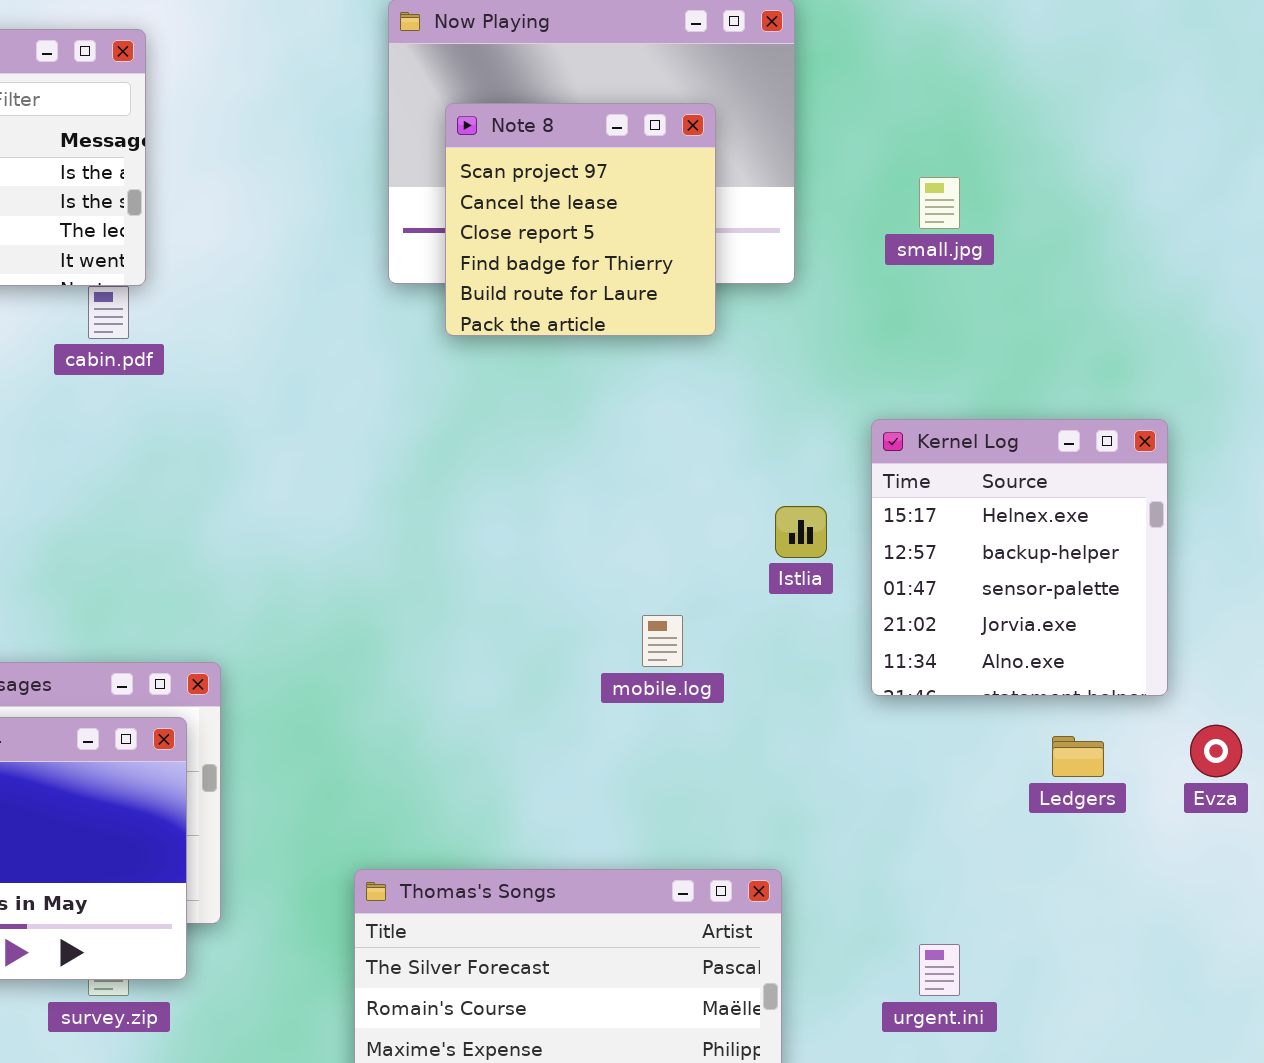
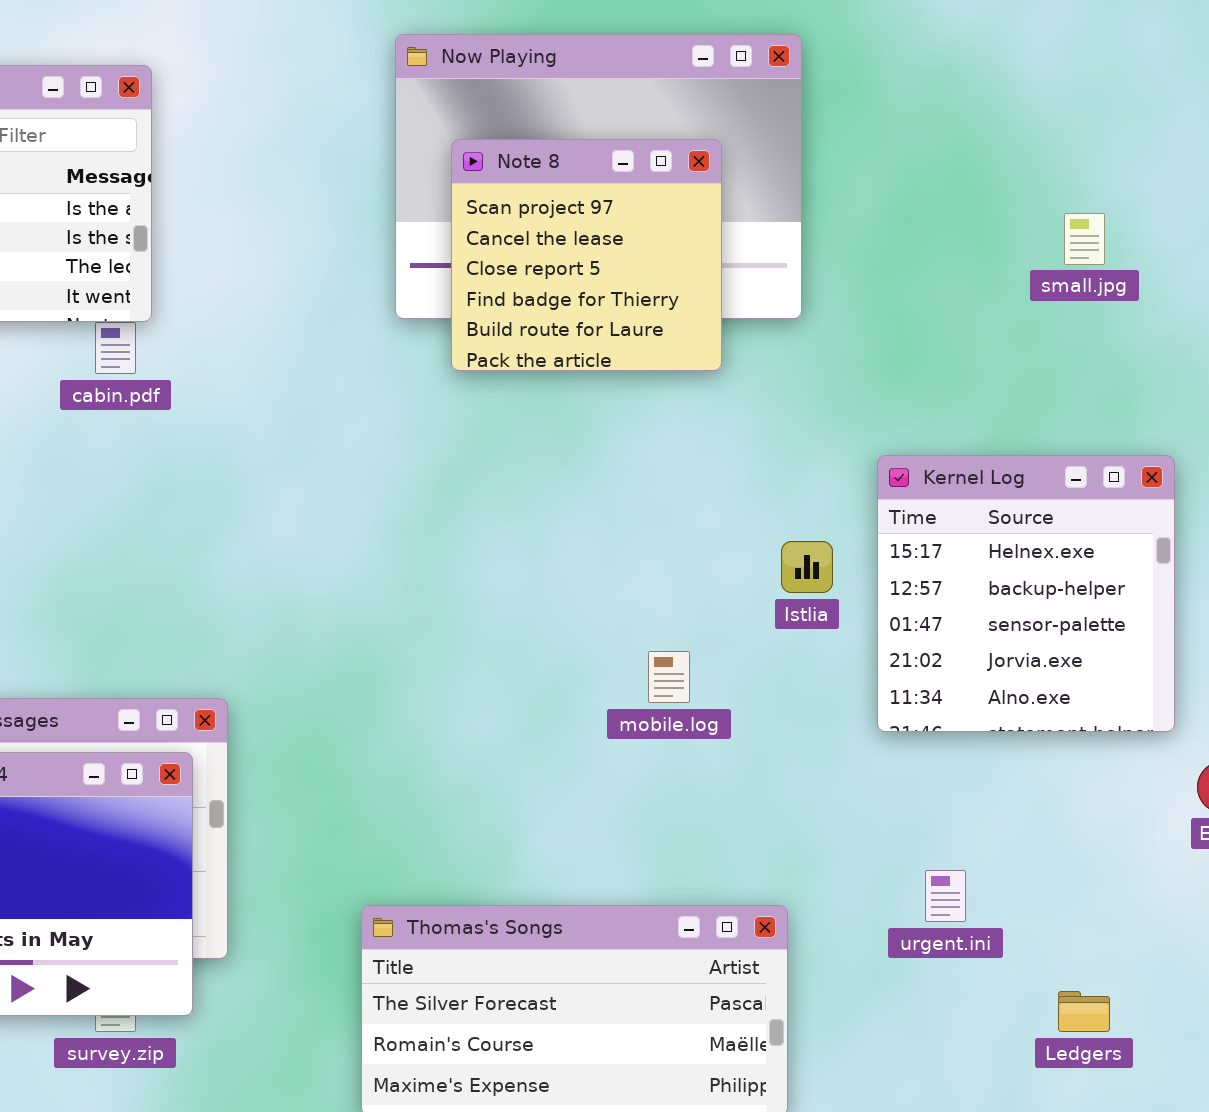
small.jpg: [919,177,960,229] -> [1064,213,1105,265], moved
Ledgers: [1052,736,1104,777] -> [1058,991,1110,1032], moved
urgent.ini: [919,944,960,996] -> [925,870,966,922], moved

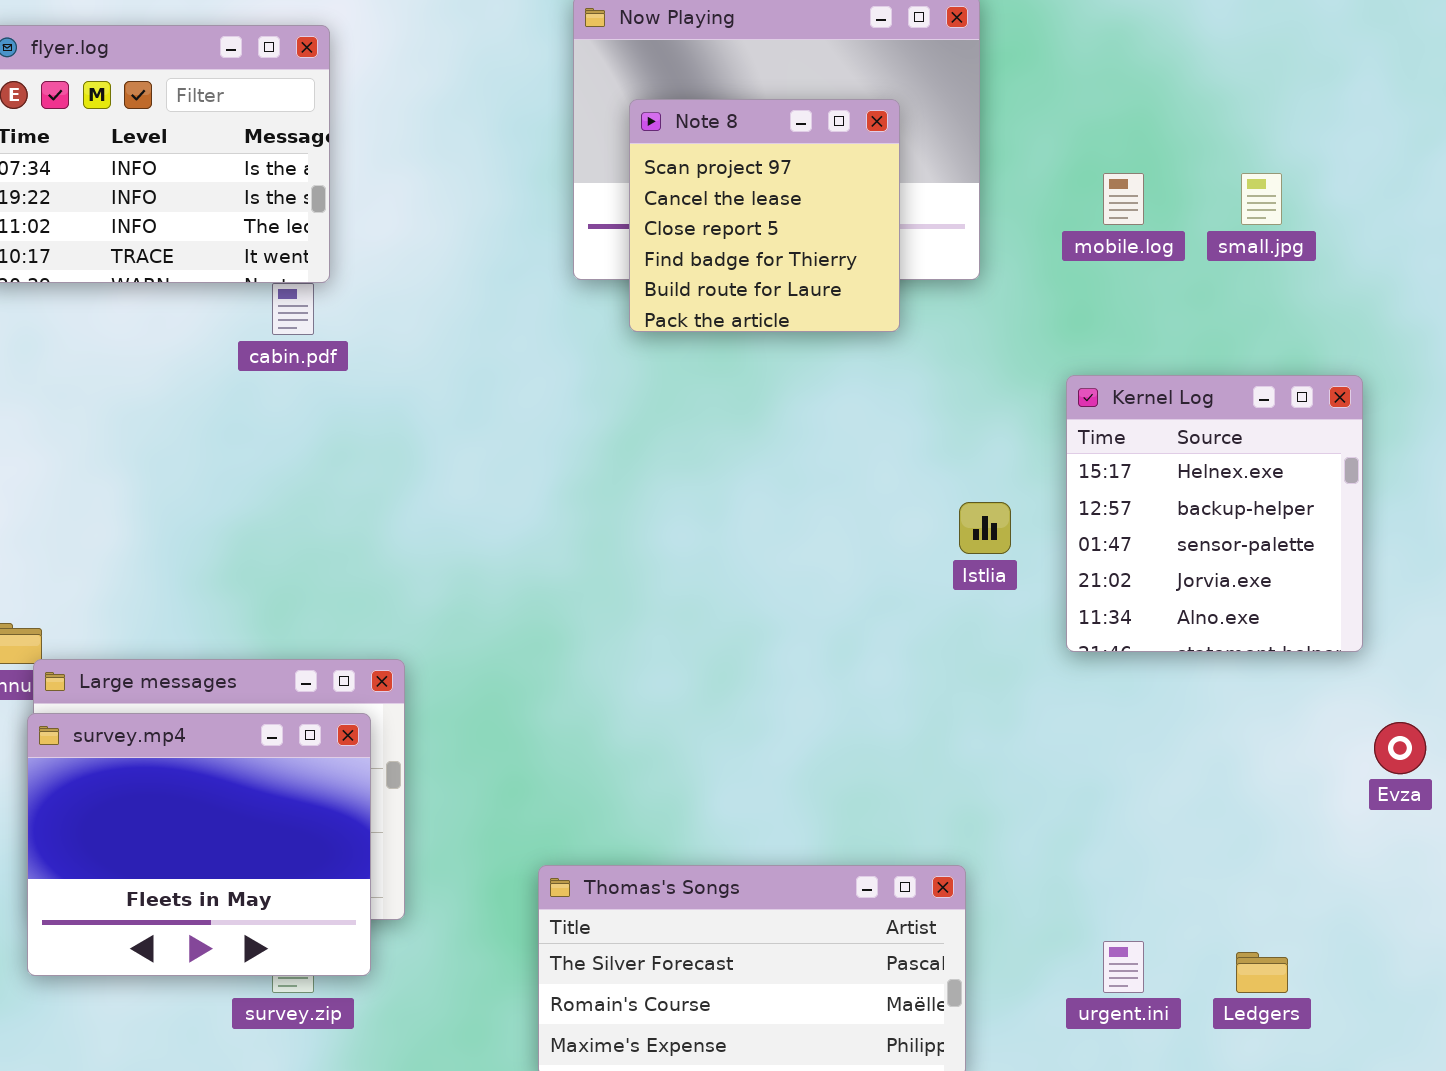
Kernel Log: [877,455,1175,732] -> [1066,375,1363,652], moved
mobile.log: [648,651,690,703] -> [1103,173,1144,225], moved
urgent.ini: [925,870,966,922] -> [1103,941,1144,993], moved

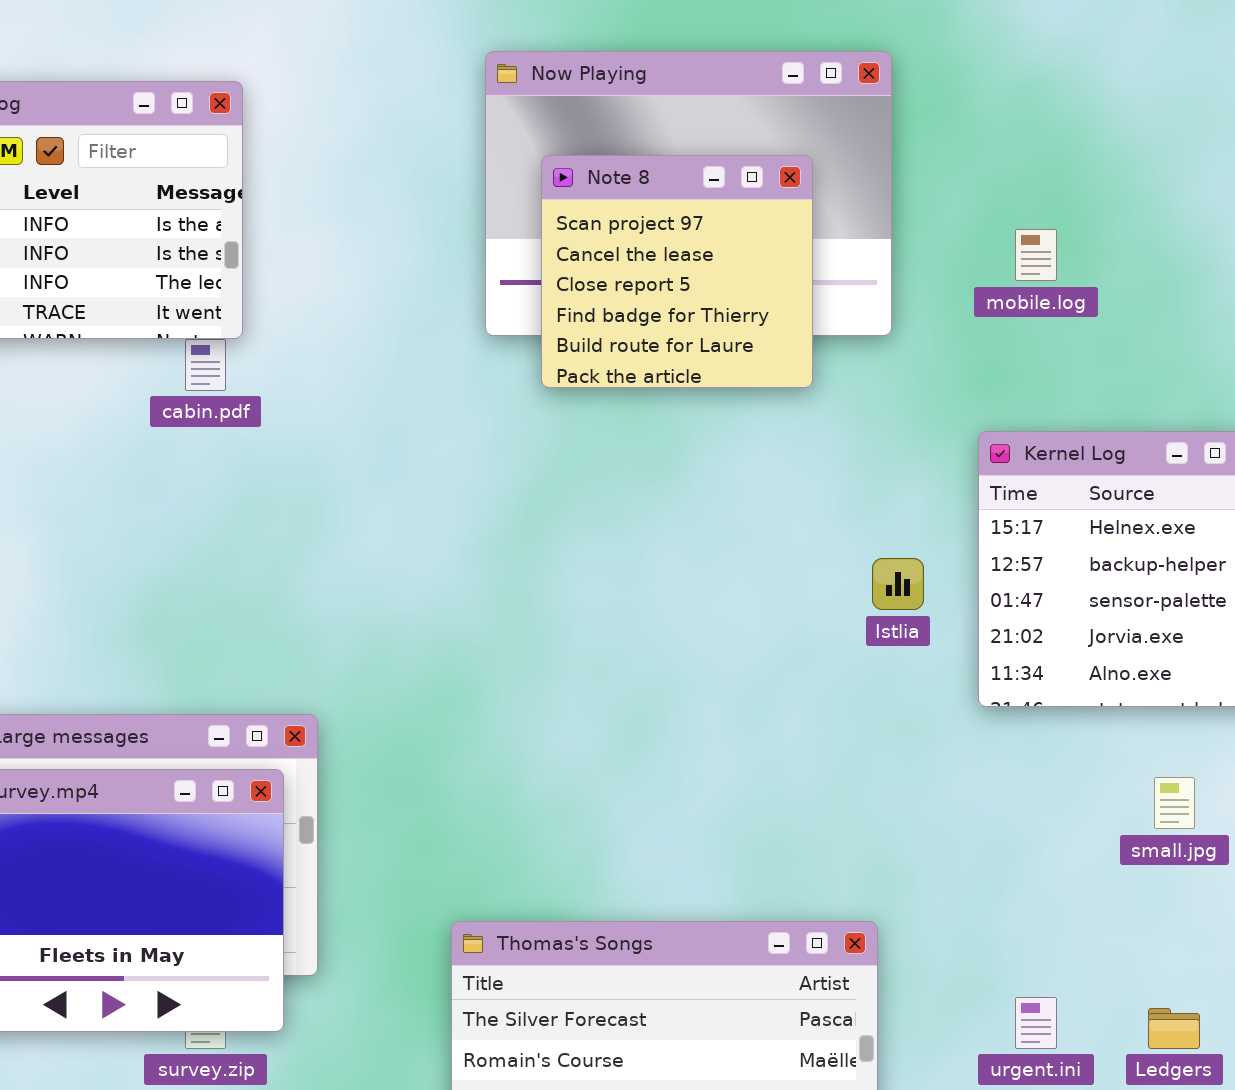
small.jpg: [1241,173,1282,225] -> [1154,777,1195,829], moved

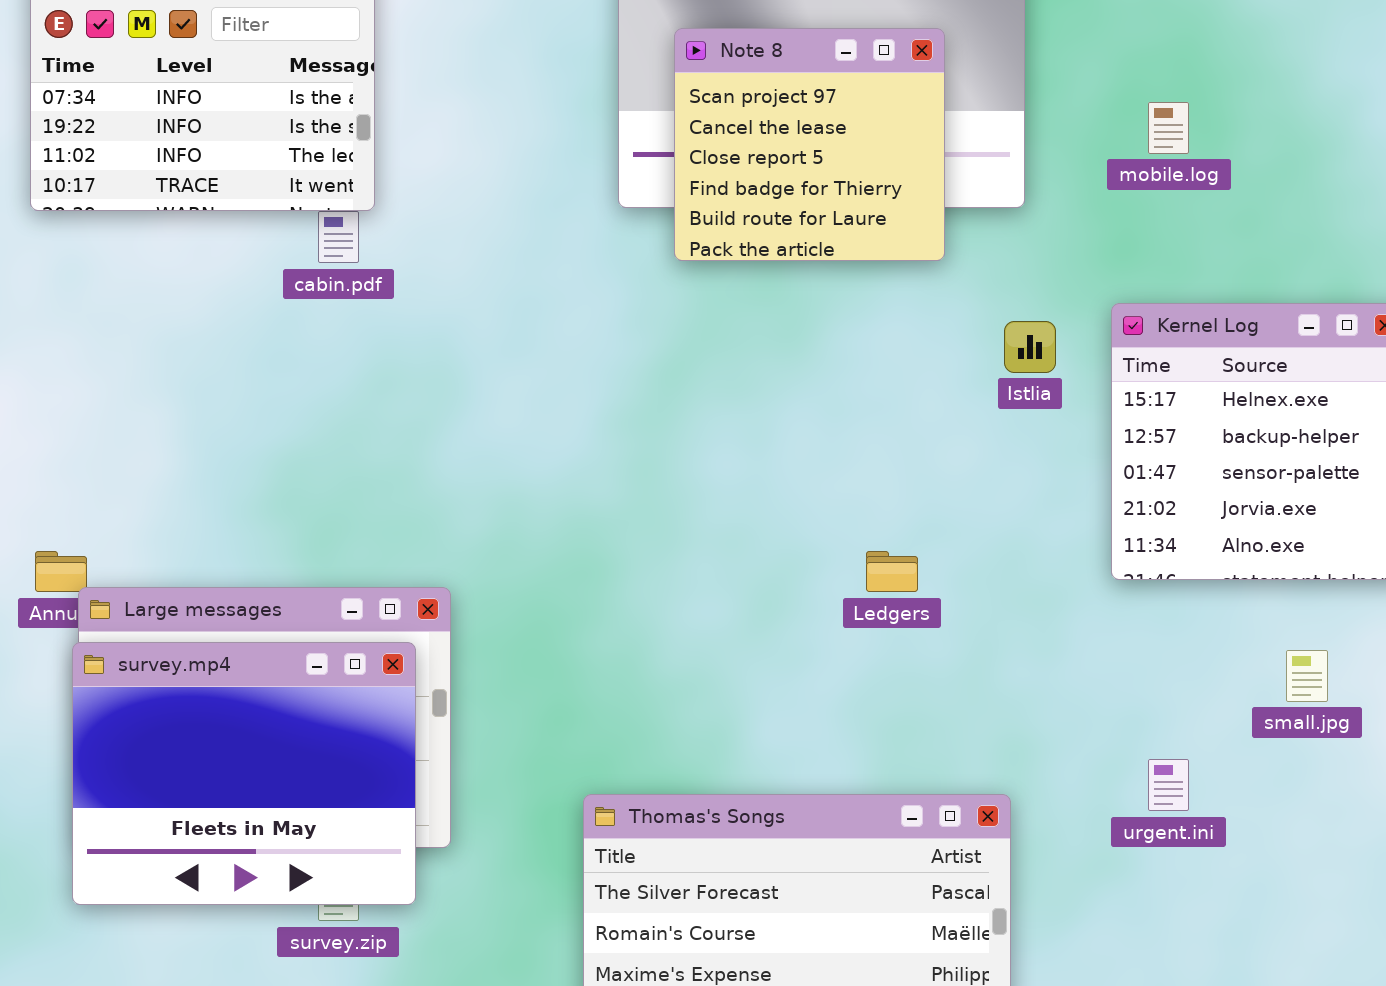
Istlia: [872,558,924,610] -> [1004,321,1056,373], moved
urgent.ini: [1015,997,1057,1049] -> [1148,759,1189,811], moved
Ledgers: [1148,1008,1200,1049] -> [866,551,918,592], moved

